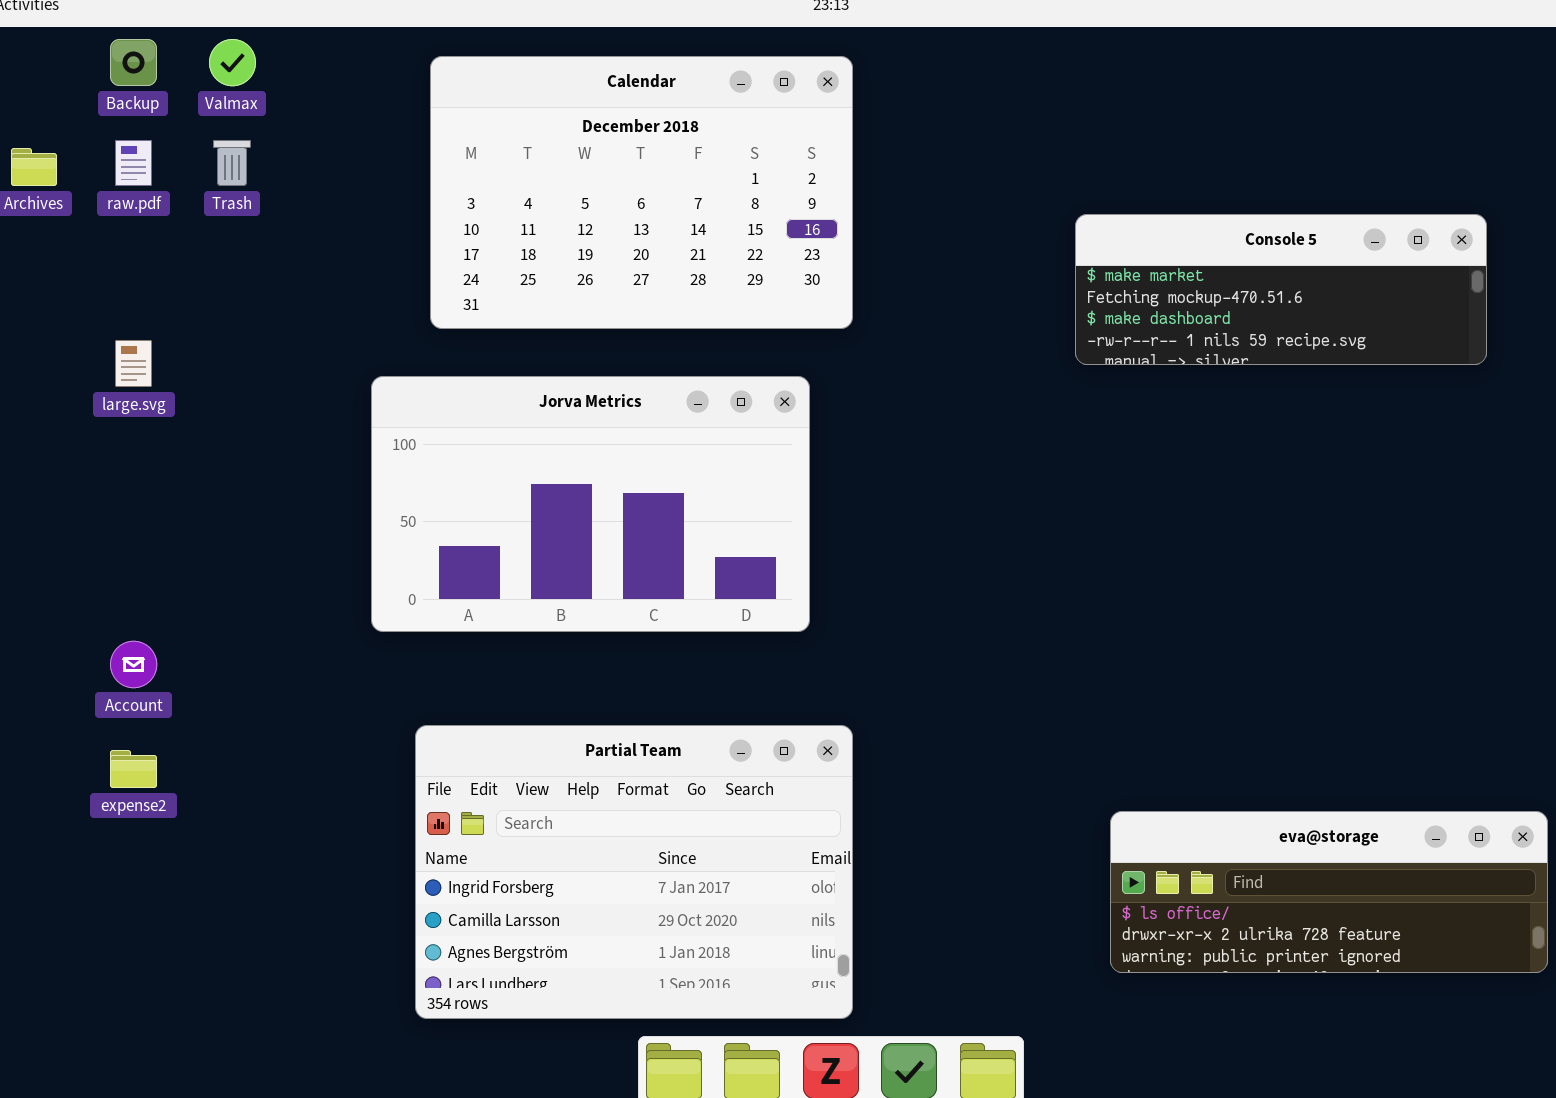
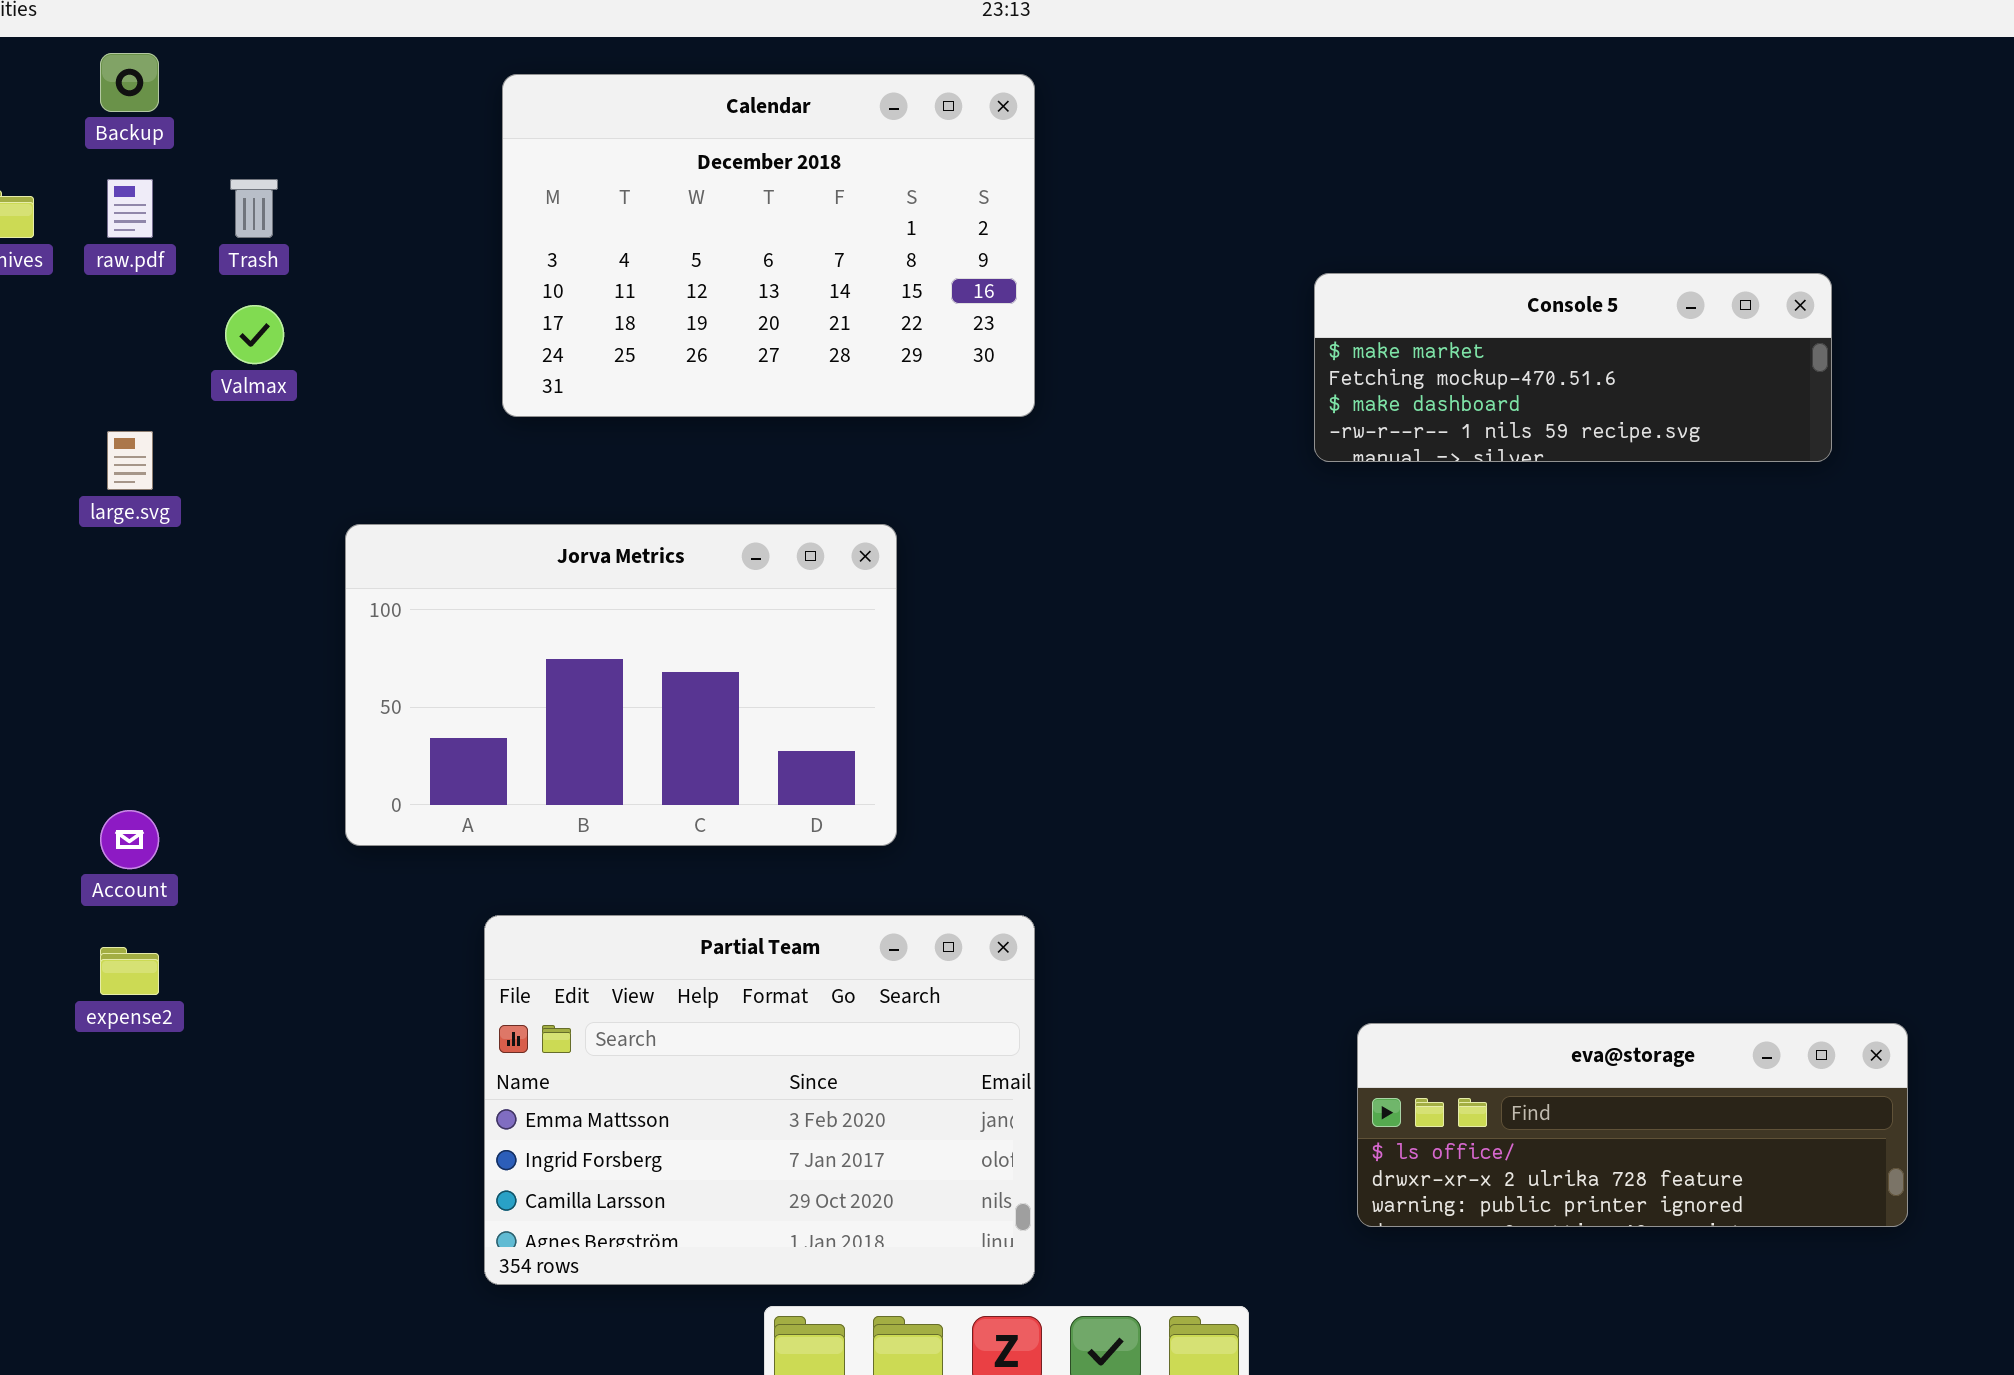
Valmax: [209,39,256,86] -> [225,305,284,364], moved
Jorva Metrics: [371,376,810,632] -> [345,524,897,846], moved
Partial Team: [415,725,853,1019] -> [484,915,1035,1285], scrolled up 1 row

